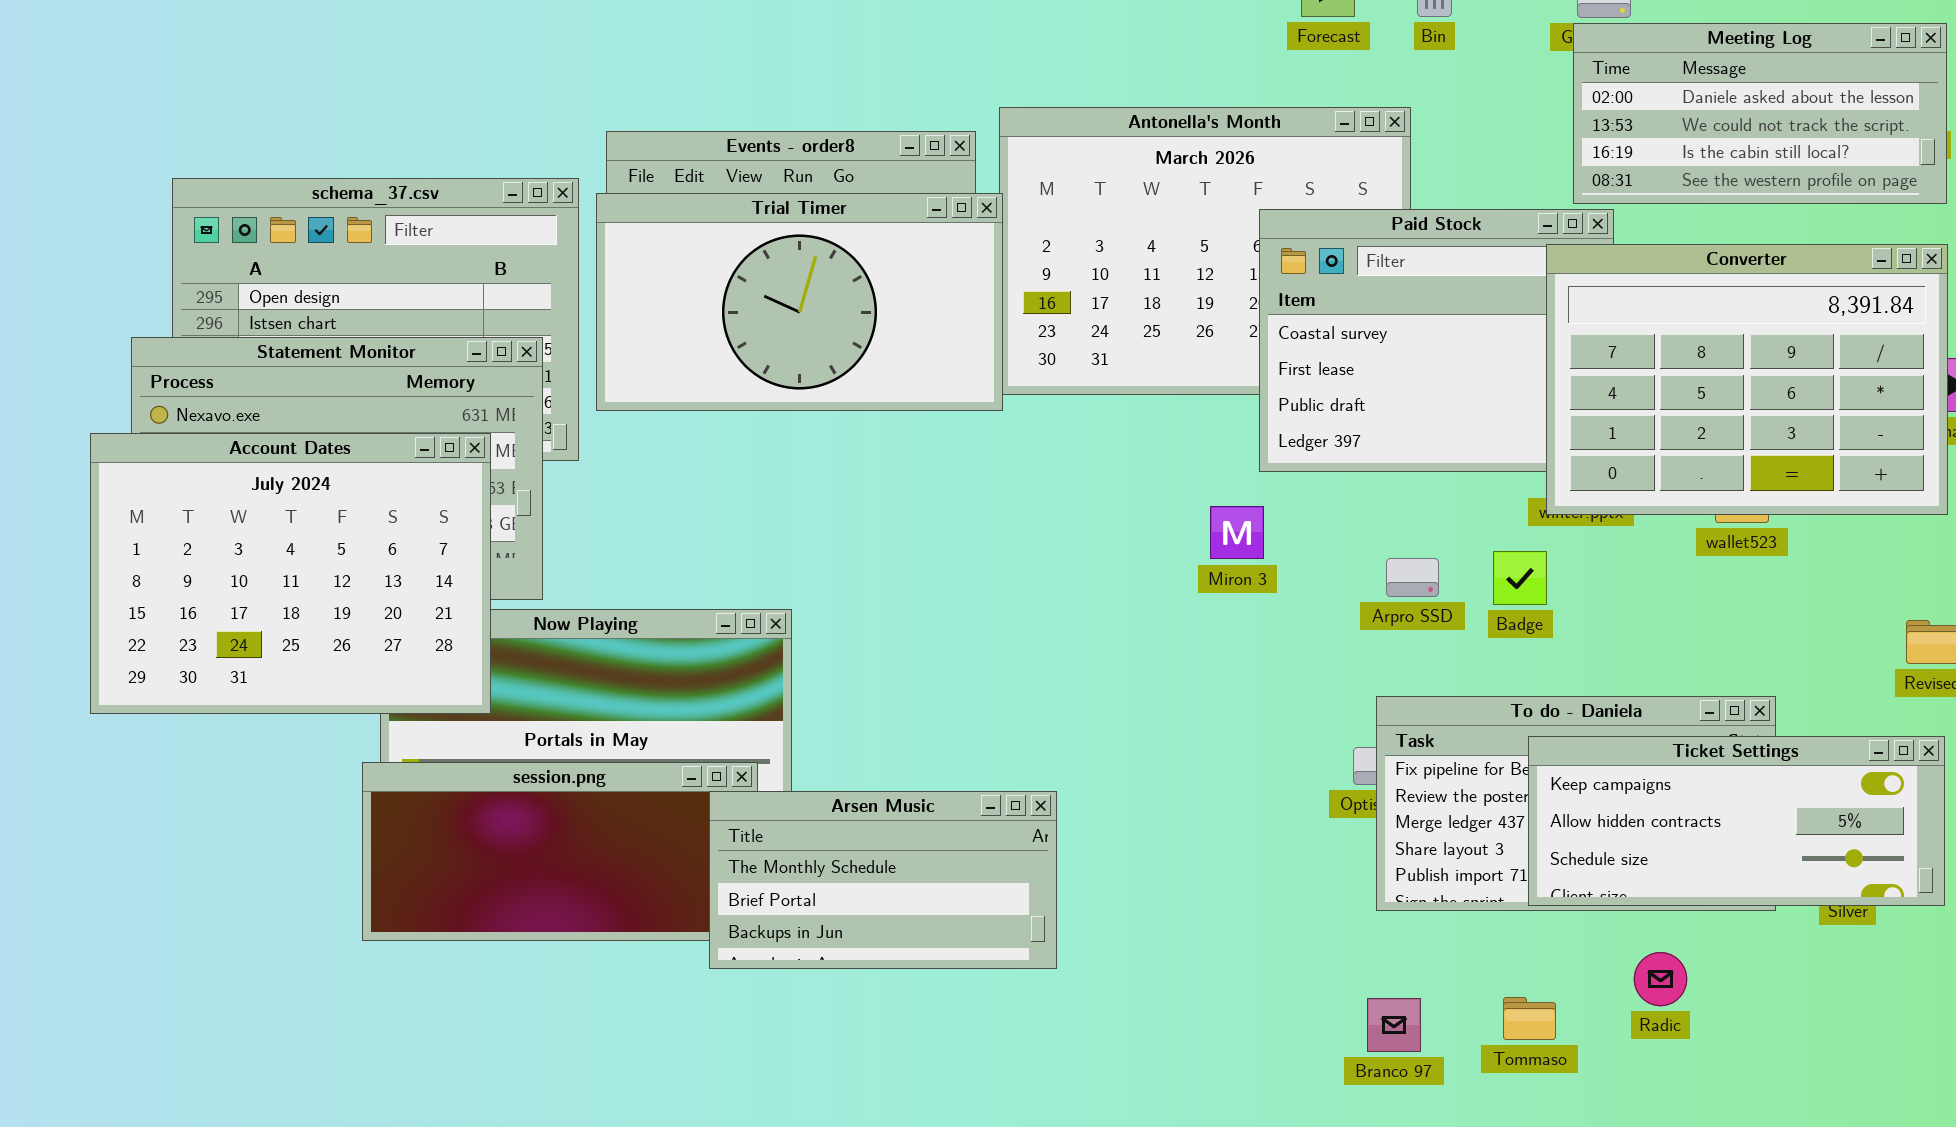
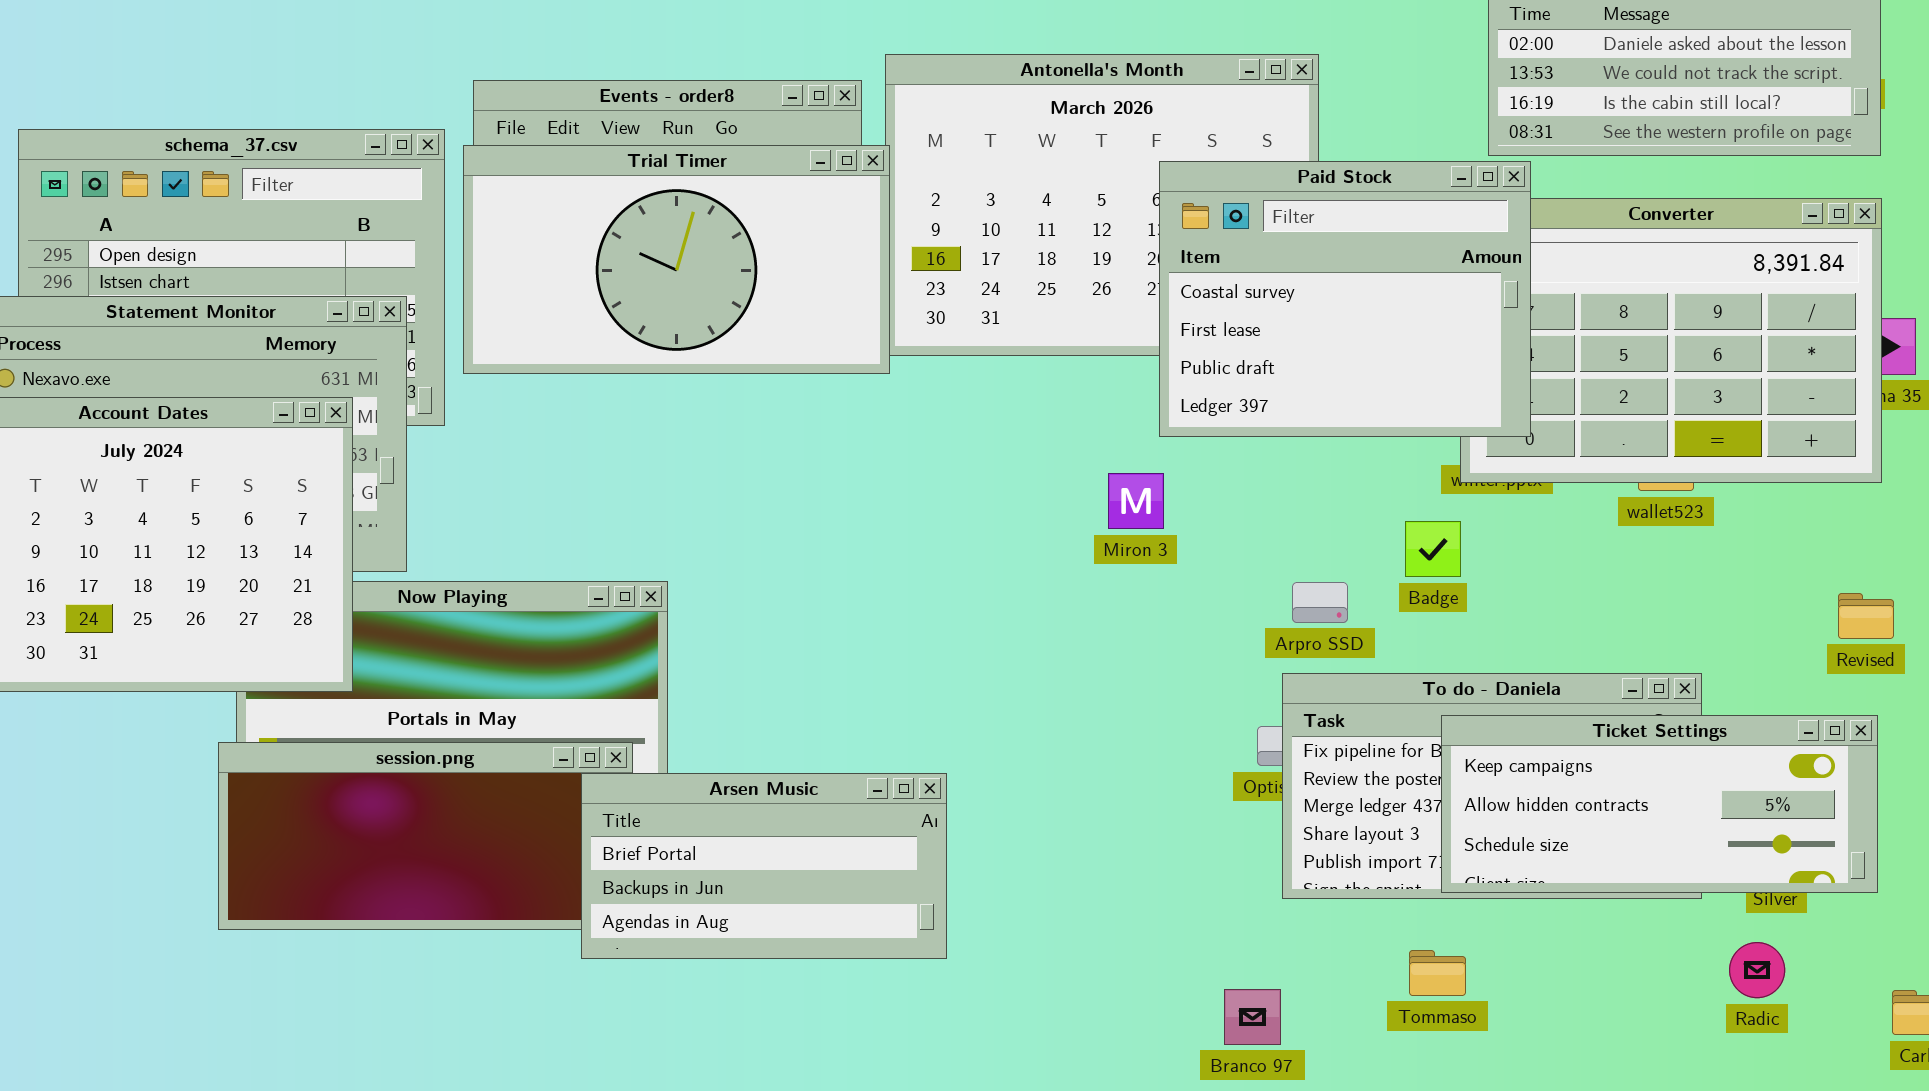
Paid Stock: [1259,209,1614,472] -> [1159,161,1531,437], raised
Arpro SSD: [1386,558,1439,597] -> [1292,582,1348,623], moved
Arsen Music: [709,791,1057,969] -> [581,773,947,959], scrolled down 1 row
Radic: [1634,952,1687,1006] -> [1729,942,1785,998], moved
Tommaso: [1503,997,1556,1040] -> [1409,950,1466,996], moved
Branco 97: [1367,998,1421,1052] -> [1224,989,1281,1045], moved

